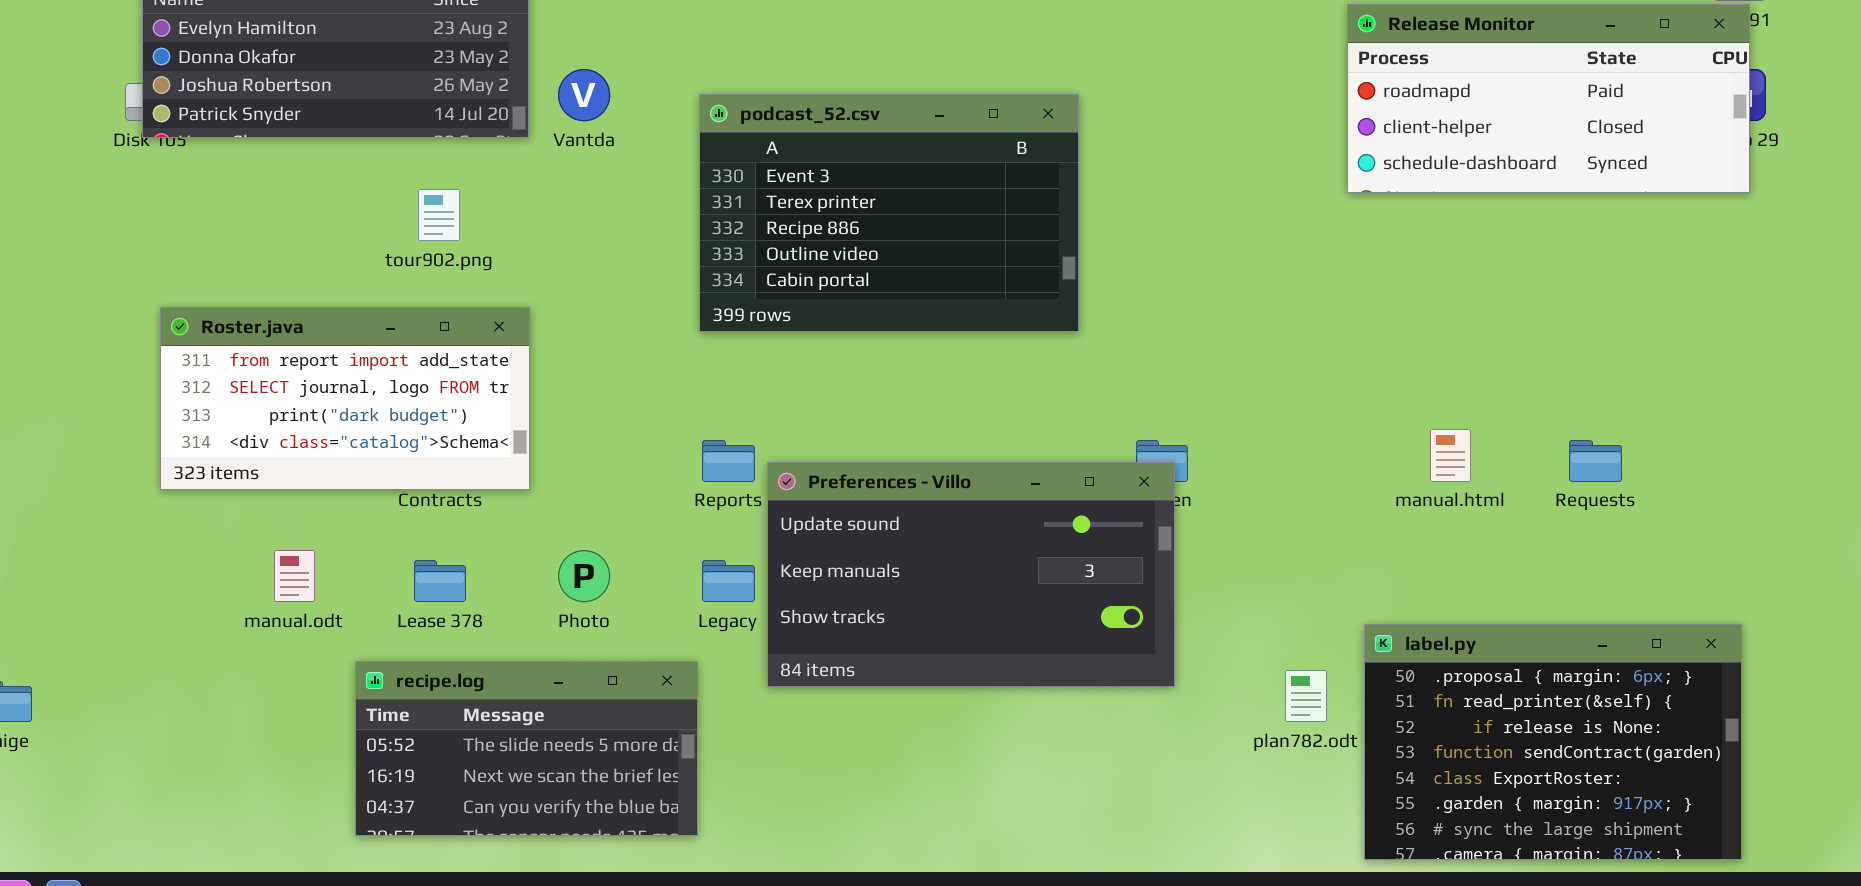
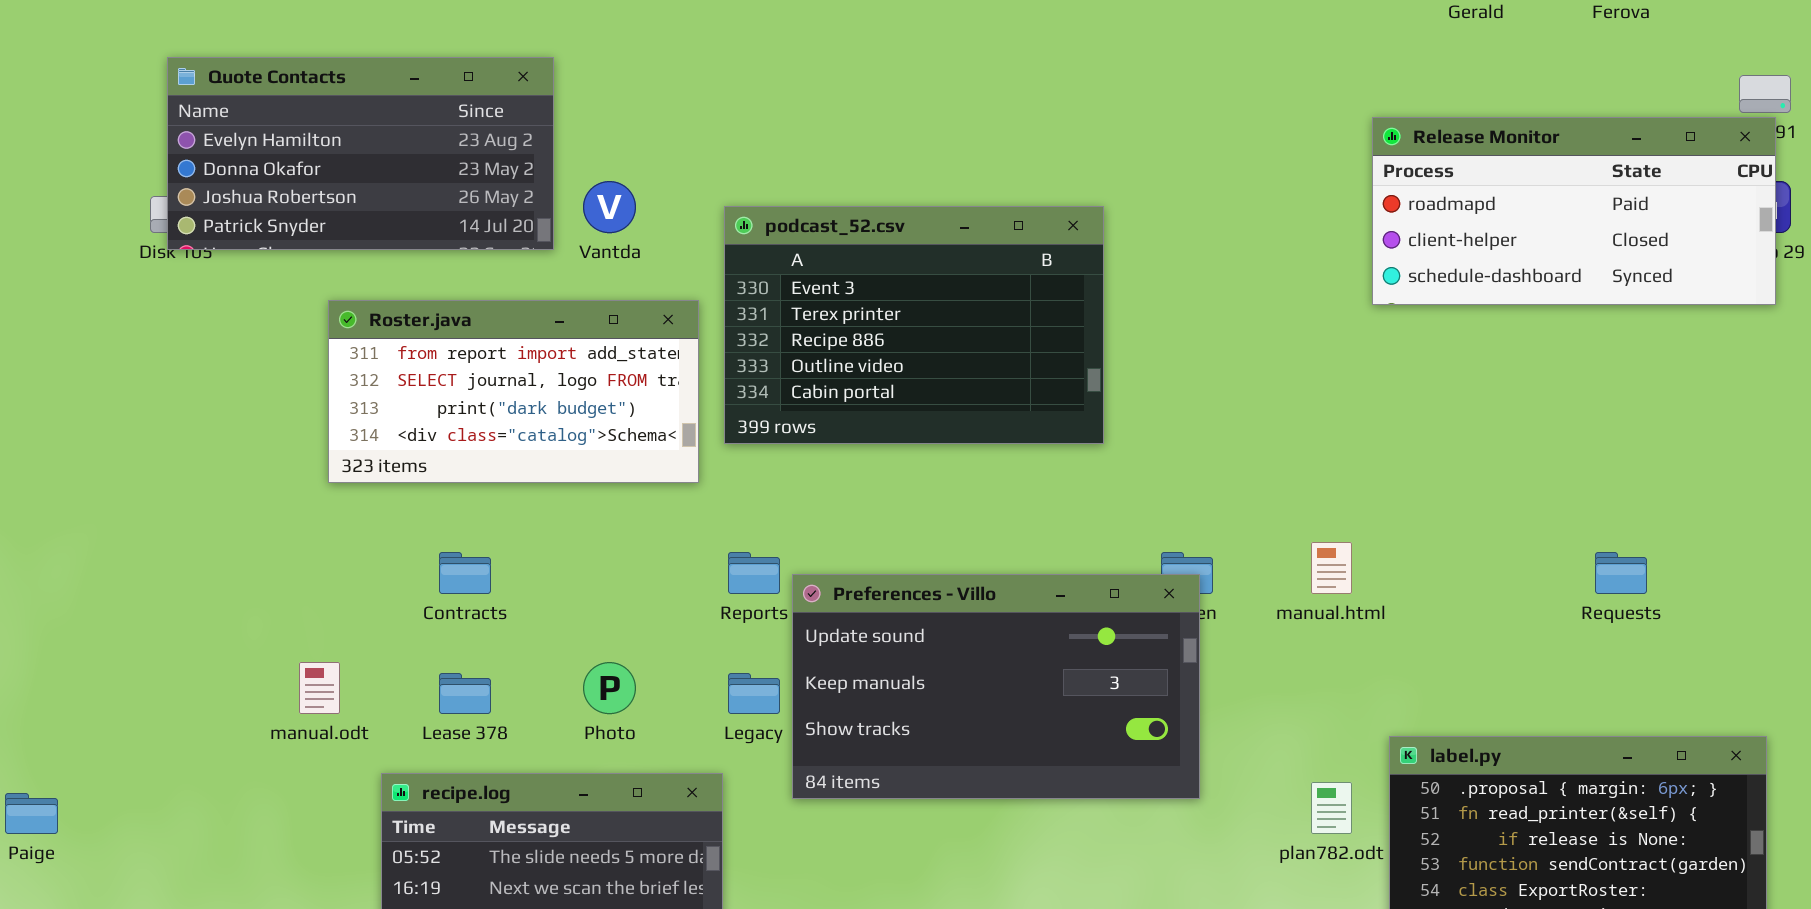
Roster.java: [160,307,530,490] -> [328,300,699,483], moved
manual.html: [1430,429,1471,482] -> [1311,542,1352,594], moved

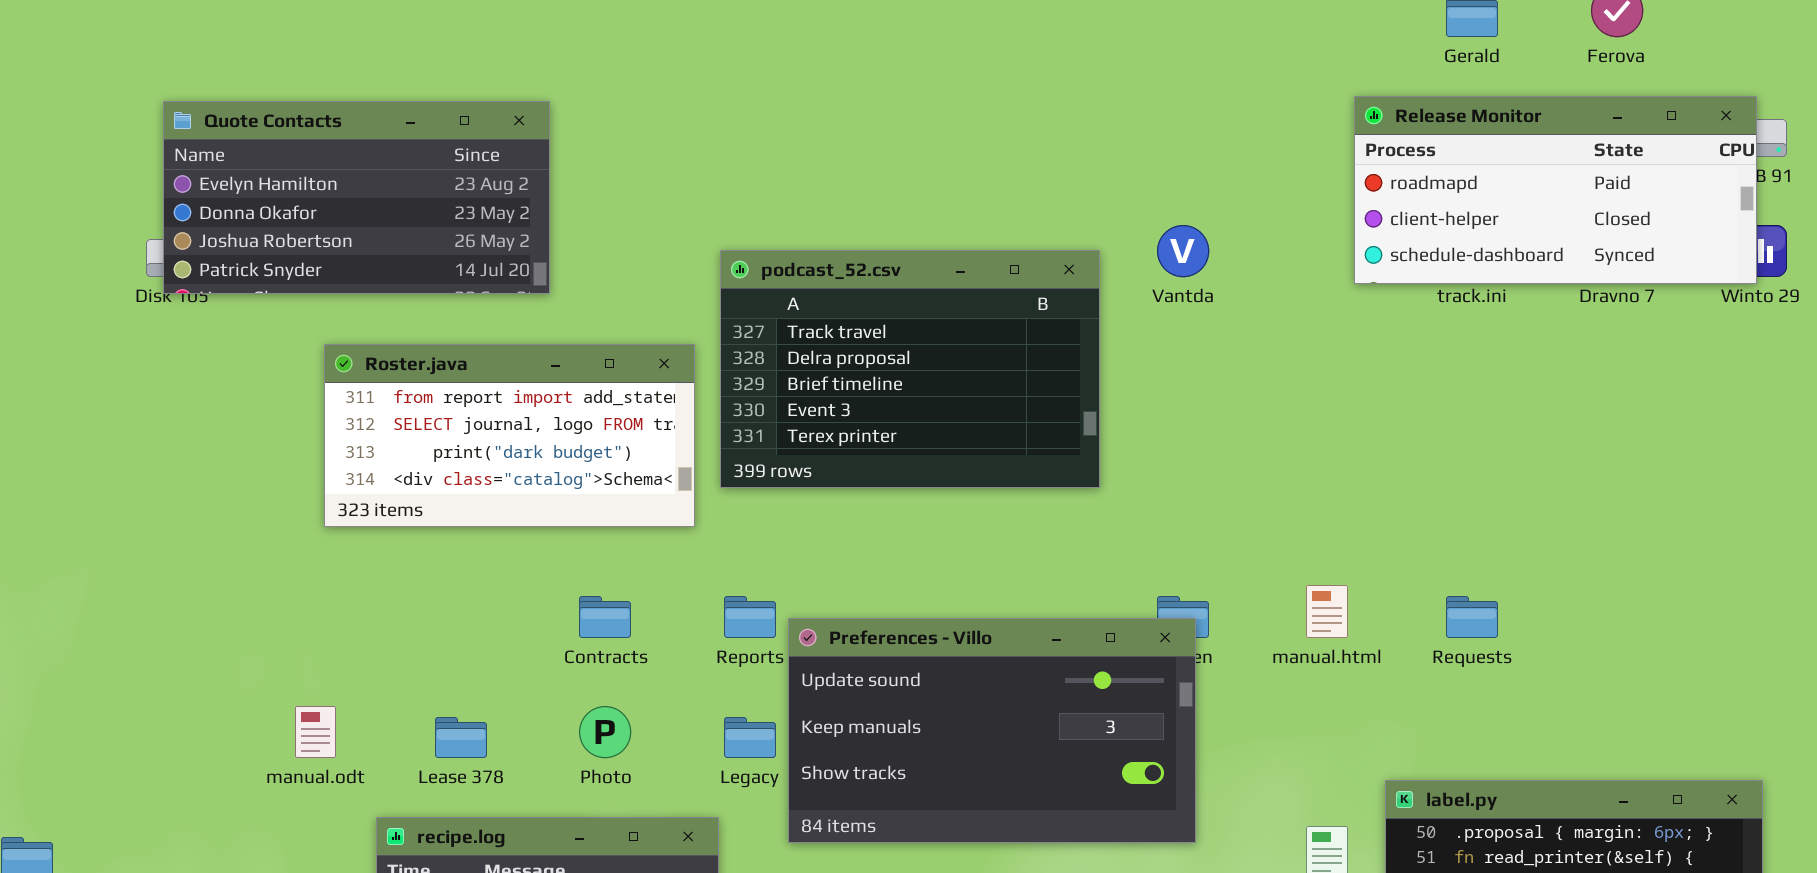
Release Monitor: [1372,117,1776,305] -> [1354,96,1757,284], moved
Vantda: [583,181,636,233] -> [1157,225,1209,277], moved
podcast_52.csv: [724,206,1104,444] -> [720,250,1100,488], scrolled up 3 rows
Contracts: [439,552,491,594] -> [579,596,631,638], moved
Requests: [1595,552,1647,594] -> [1446,596,1498,638], moved

